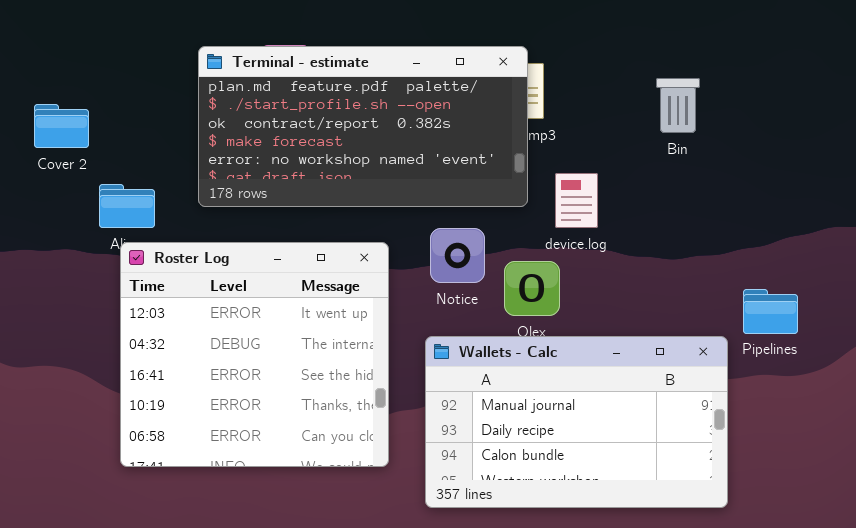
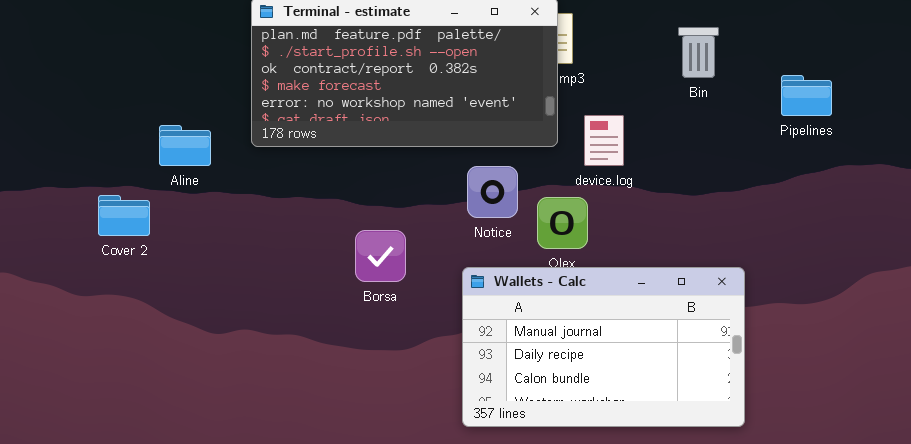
Cover 2: [34,104,89,148] -> [98,195,150,236], moved
Roster Log: [120,242,389,467] -> none, closed
Pipelines: [743,289,798,334] -> [781,75,832,116], moved

